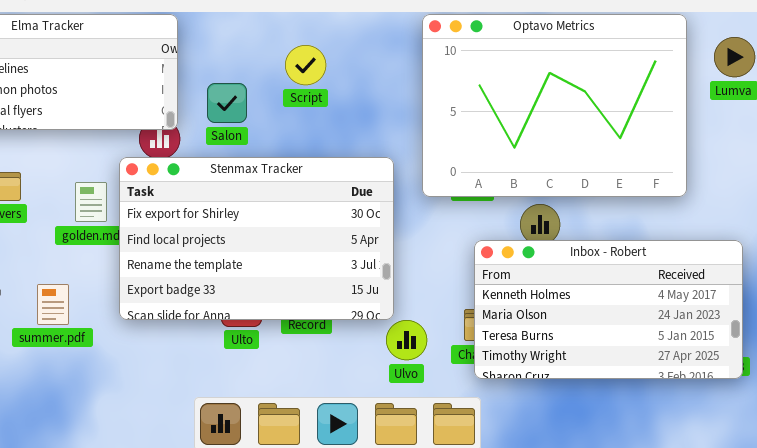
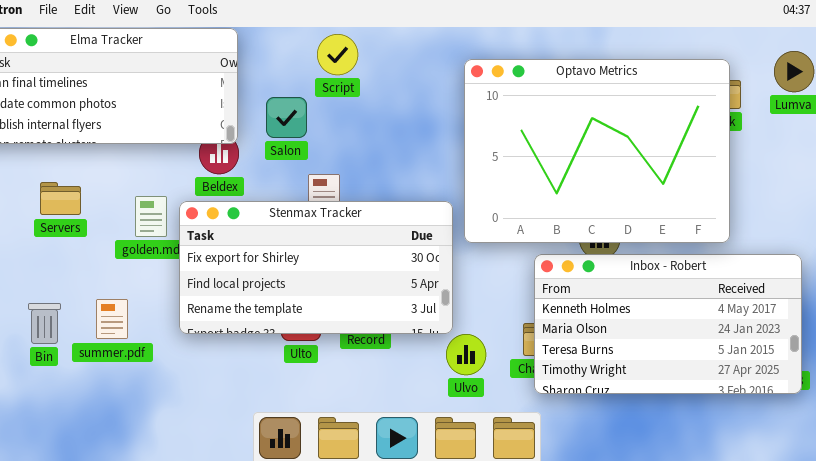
Optavo Metrics: [422,14,687,197] -> [464,59,730,243], moved
Script: [285,45,326,85] -> [317,34,358,75], moved
Stenmax Tracker: [119,157,394,320] -> [179,201,453,334], resized

